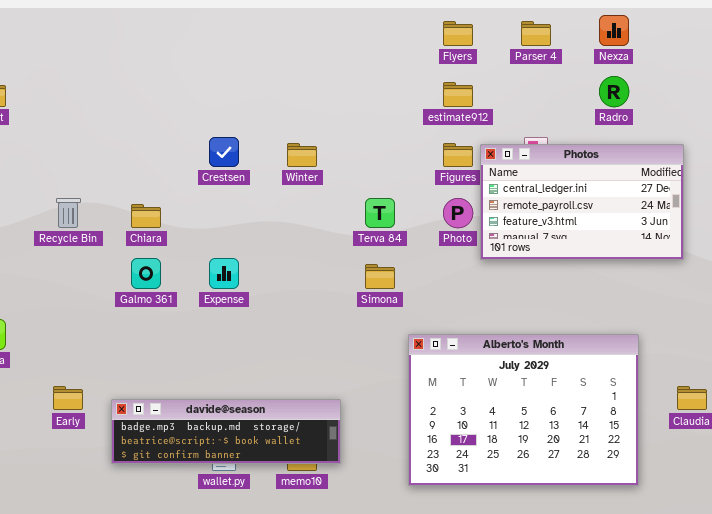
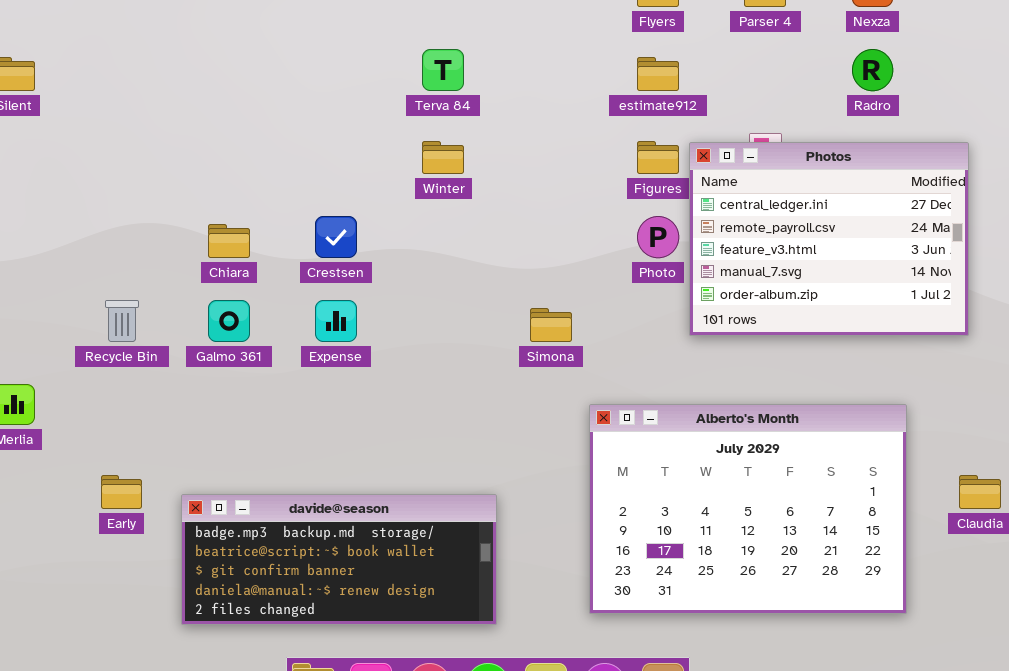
Crestsen: [209,137,239,167] -> [315,216,357,258], moved
Photos: [480,144,684,260] -> [689,142,969,336], resized
Recycle Bin: [56,198,81,228] -> [105,300,139,342], moved
Terva 84: [365,198,395,228] -> [422,49,464,91], moved
davide@season: [111,399,341,464] -> [181,494,497,625], resized

